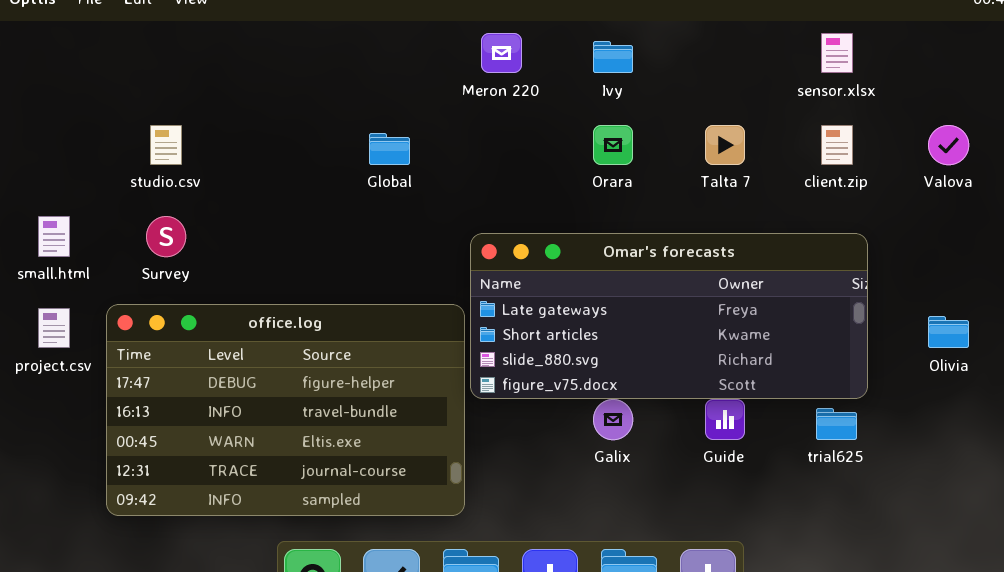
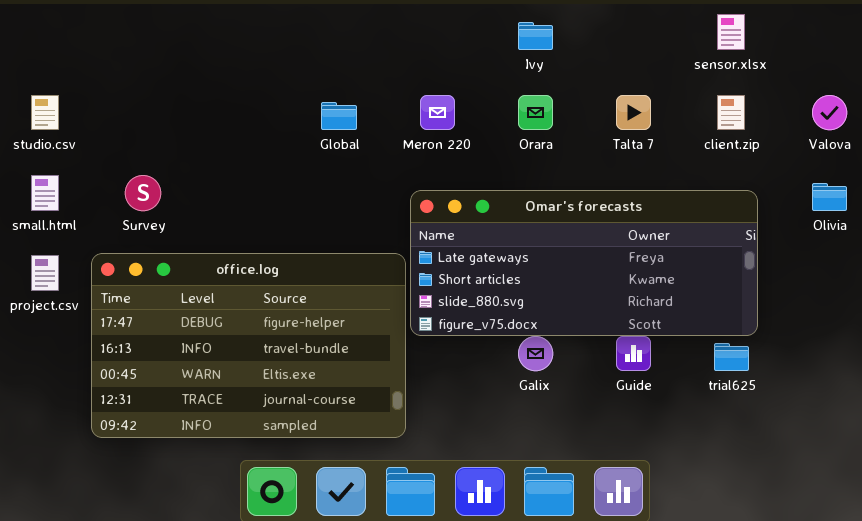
Meron 220: [481,33,522,73] -> [420,95,455,130], moved
studio.csv: [150,125,182,165] -> [31,95,59,130], moved
Olivia: [928,316,969,348] -> [812,183,847,211], moved

